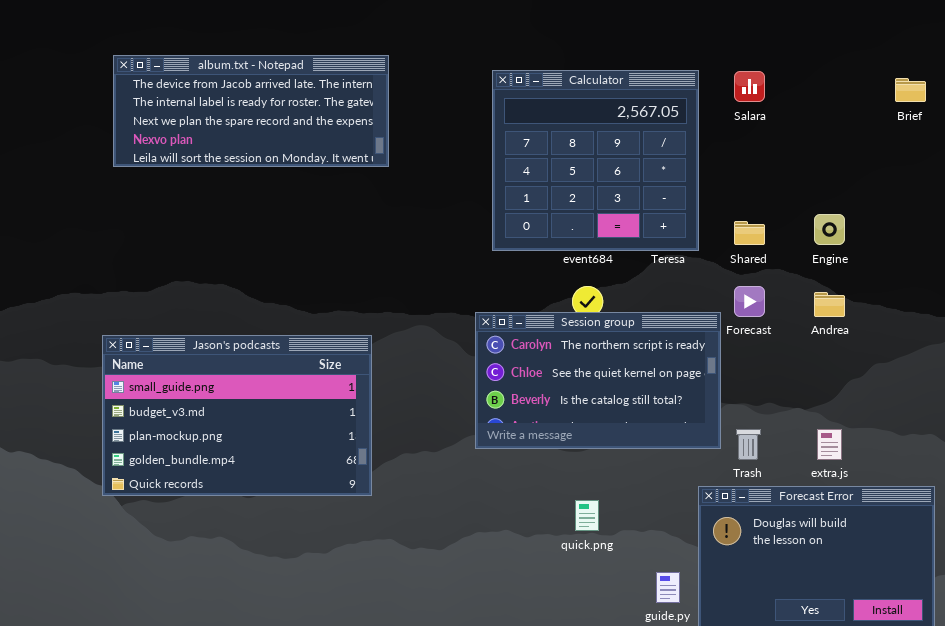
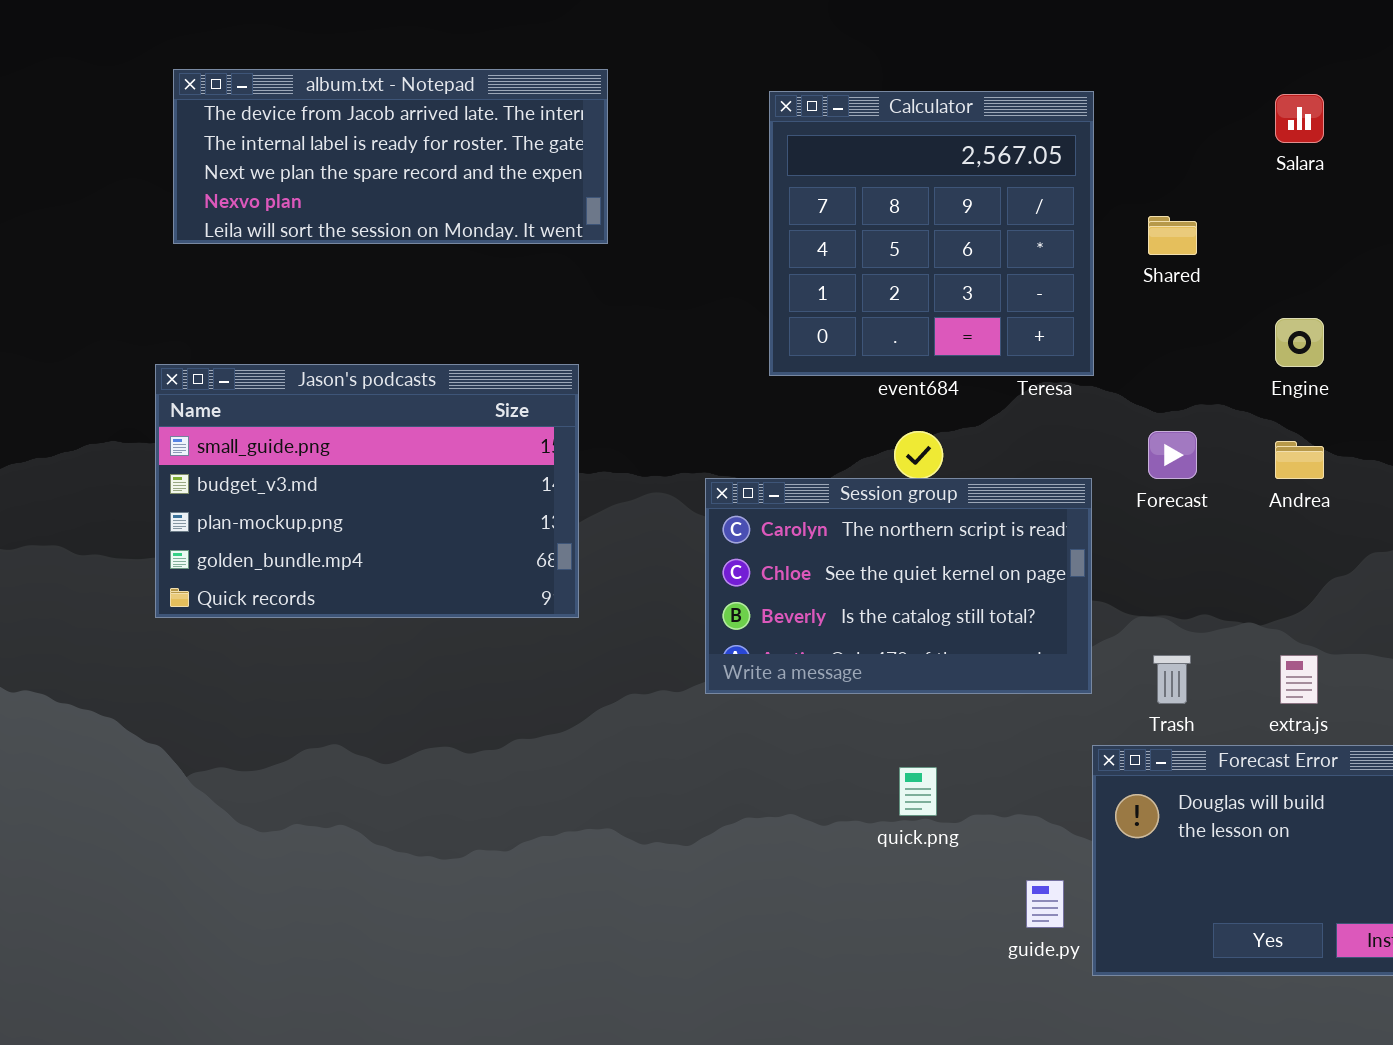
Salara: [734,71,765,102] -> [1275,94,1324,143], moved
Shared: [734,221,765,245] -> [1148,216,1197,255], moved
Session group: [475,312,721,449] -> [705,478,1092,694], moved
Jason's podcasts: [102,335,372,496] -> [155,364,579,618], moved

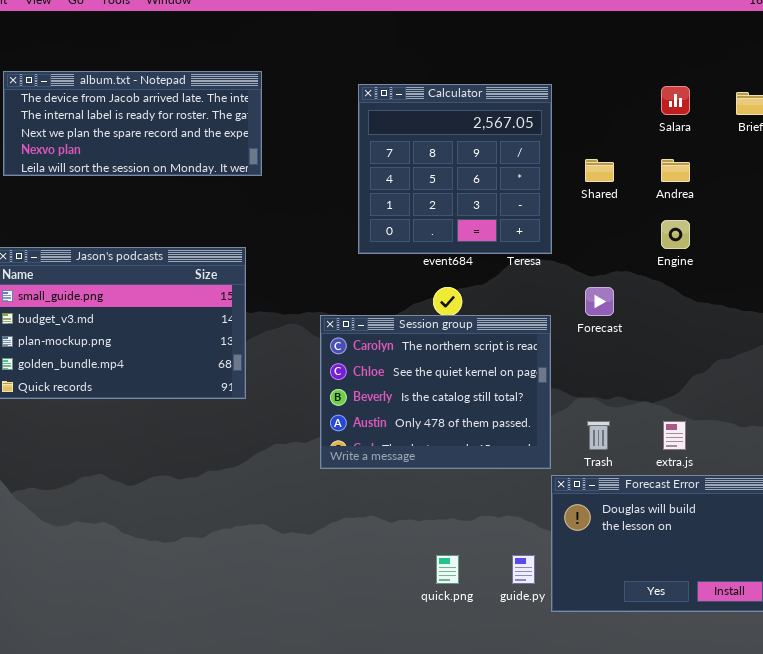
Andrea: [1275,441,1324,479] -> [661,159,690,182], moved
Session group: [705,478,1092,694] -> [320,315,551,469], resized
quick.png: [899,767,937,816] -> [436,555,459,584], moved

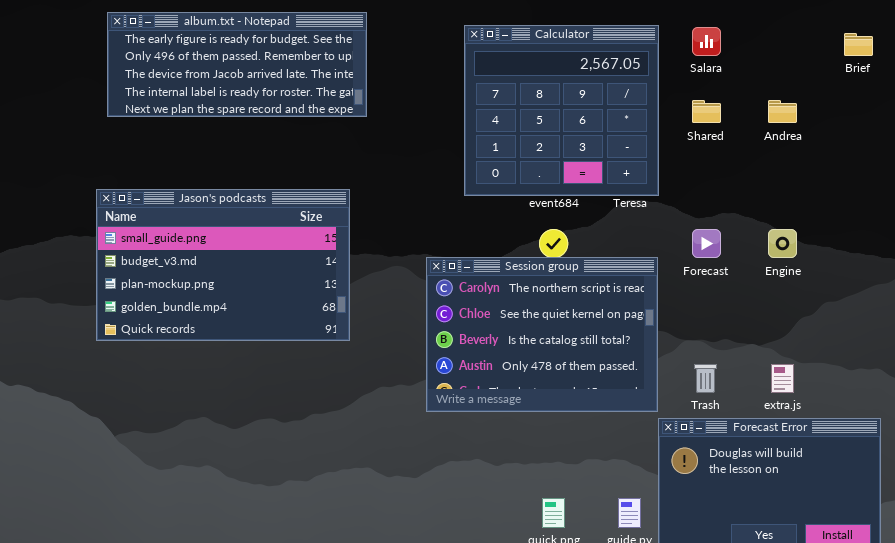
album.txt - Notepad: [3,71,262,176] -> [107,12,367,117], scrolled up 2 rows
Salara: [661,86,690,115] -> [692,27,721,56], moved
Engine: [661,220,690,249] -> [768,229,797,258], moved

